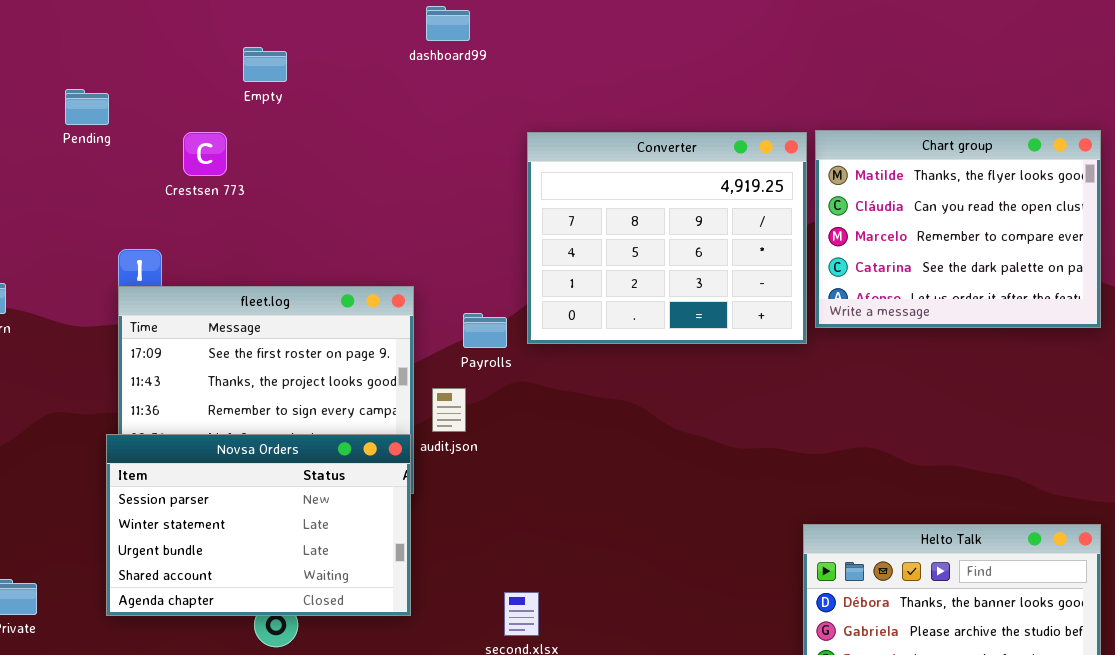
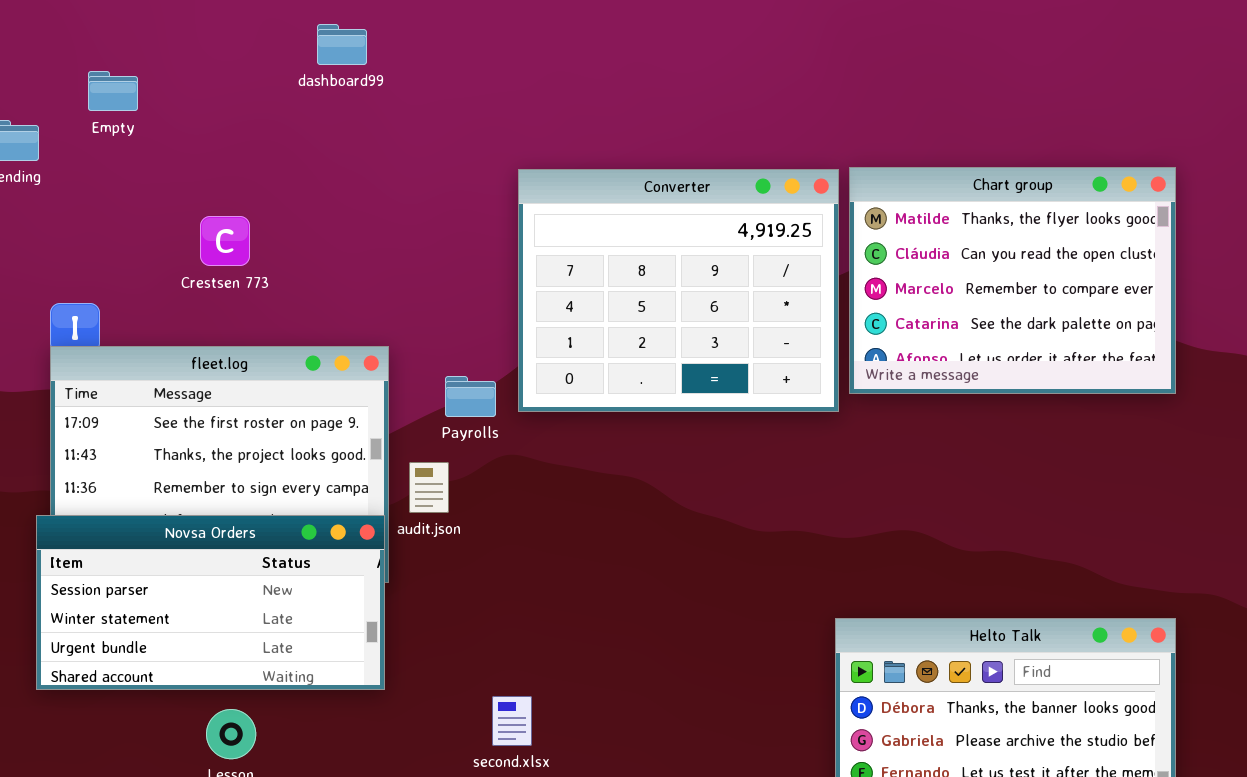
dashboard99: [426,6,470,41] -> [317,24,367,65], moved
Empty: [243,47,287,82] -> [88,71,138,111], moved
Crestsen 773: [183,132,227,176] -> [200,216,250,266], moved
Novsa Orders: [106,434,411,616] -> [36,515,385,690], resized

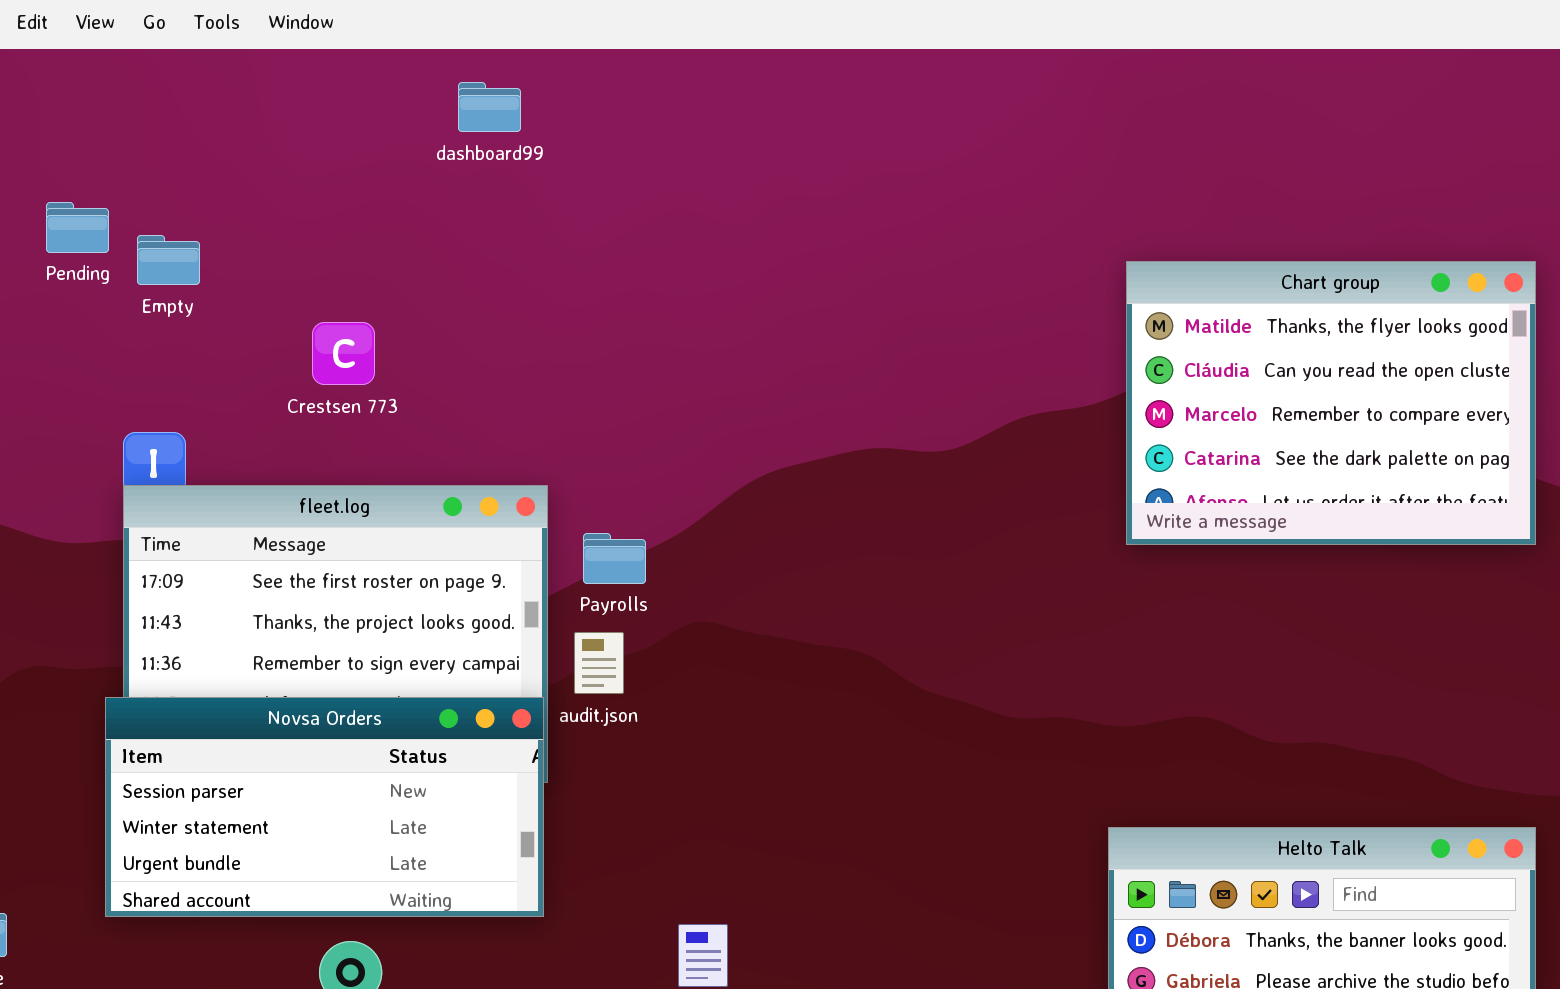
Empty: [88,71,138,111] -> [137,235,200,285], moved
Converter: [518,169,839,412] -> none, closed
Payrolls: [445,376,496,417] -> [583,533,646,584], moved

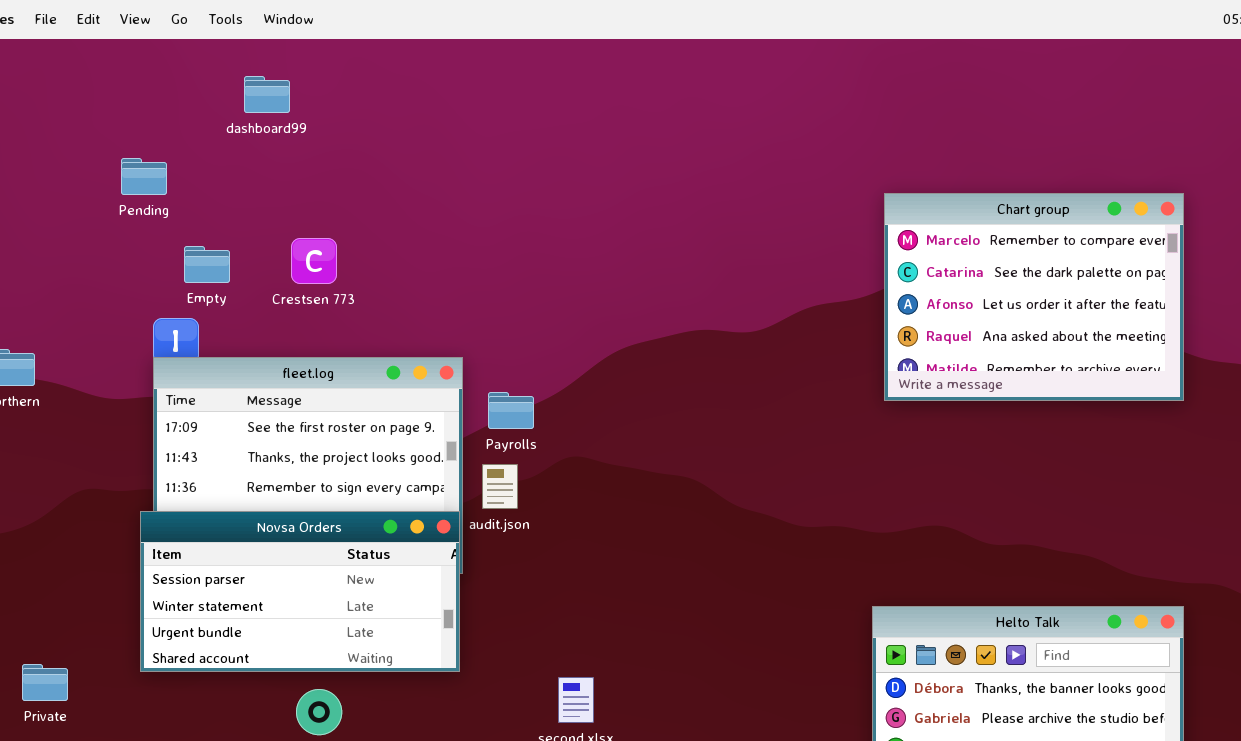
dashboard99: [458,82,521,132] -> [244,76,290,113], moved
Pending: [46,202,109,253] -> [121,158,167,195], moved
Empty: [137,235,200,285] -> [184,246,230,283], moved
Chart group: [1126,261,1536,545] -> [884,193,1184,401], scrolled down 2 rows

